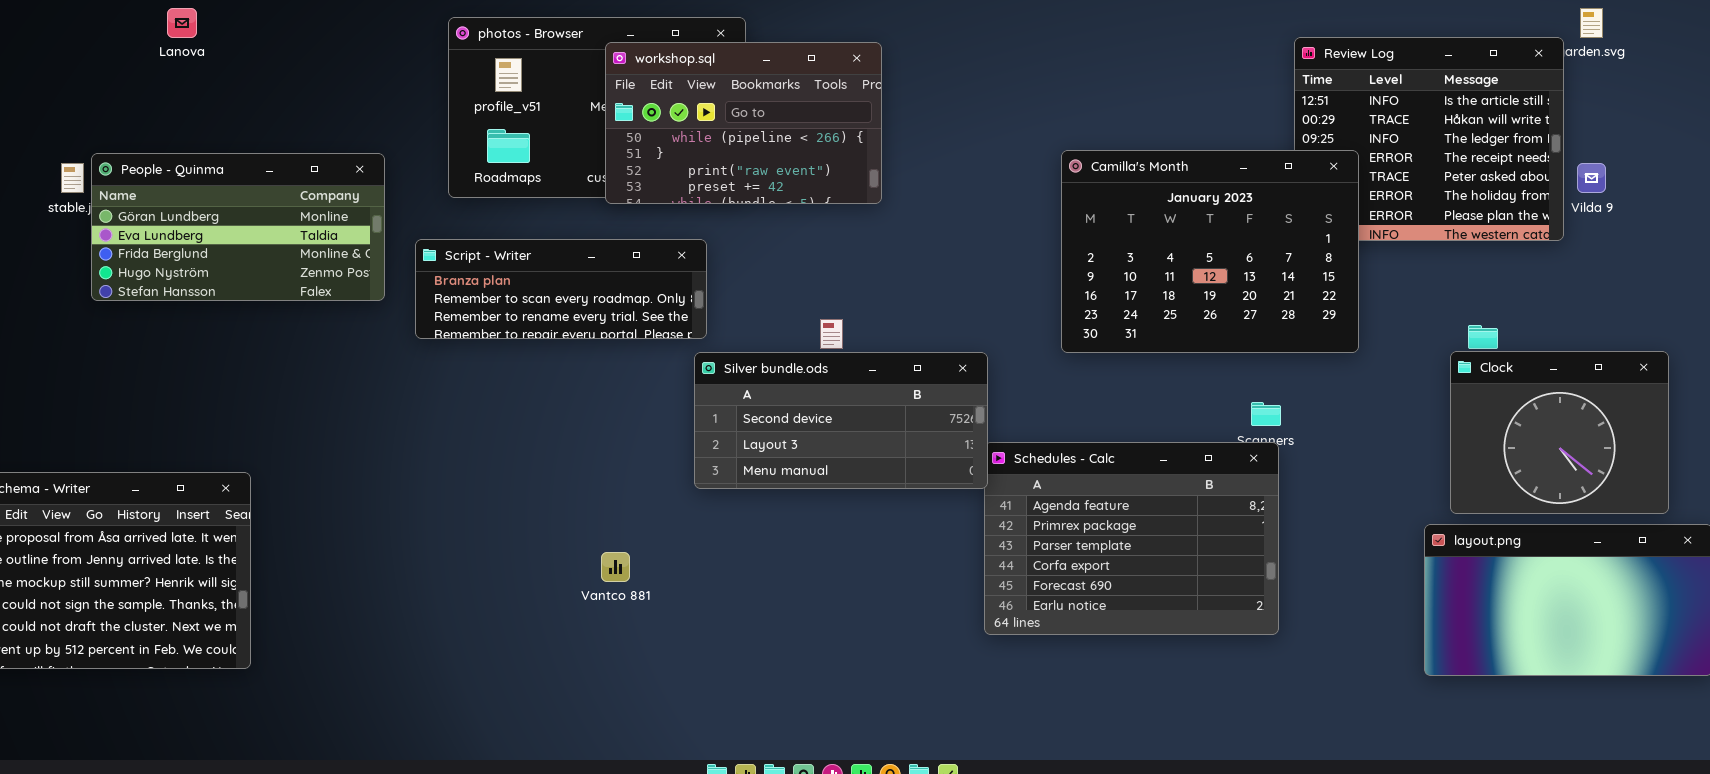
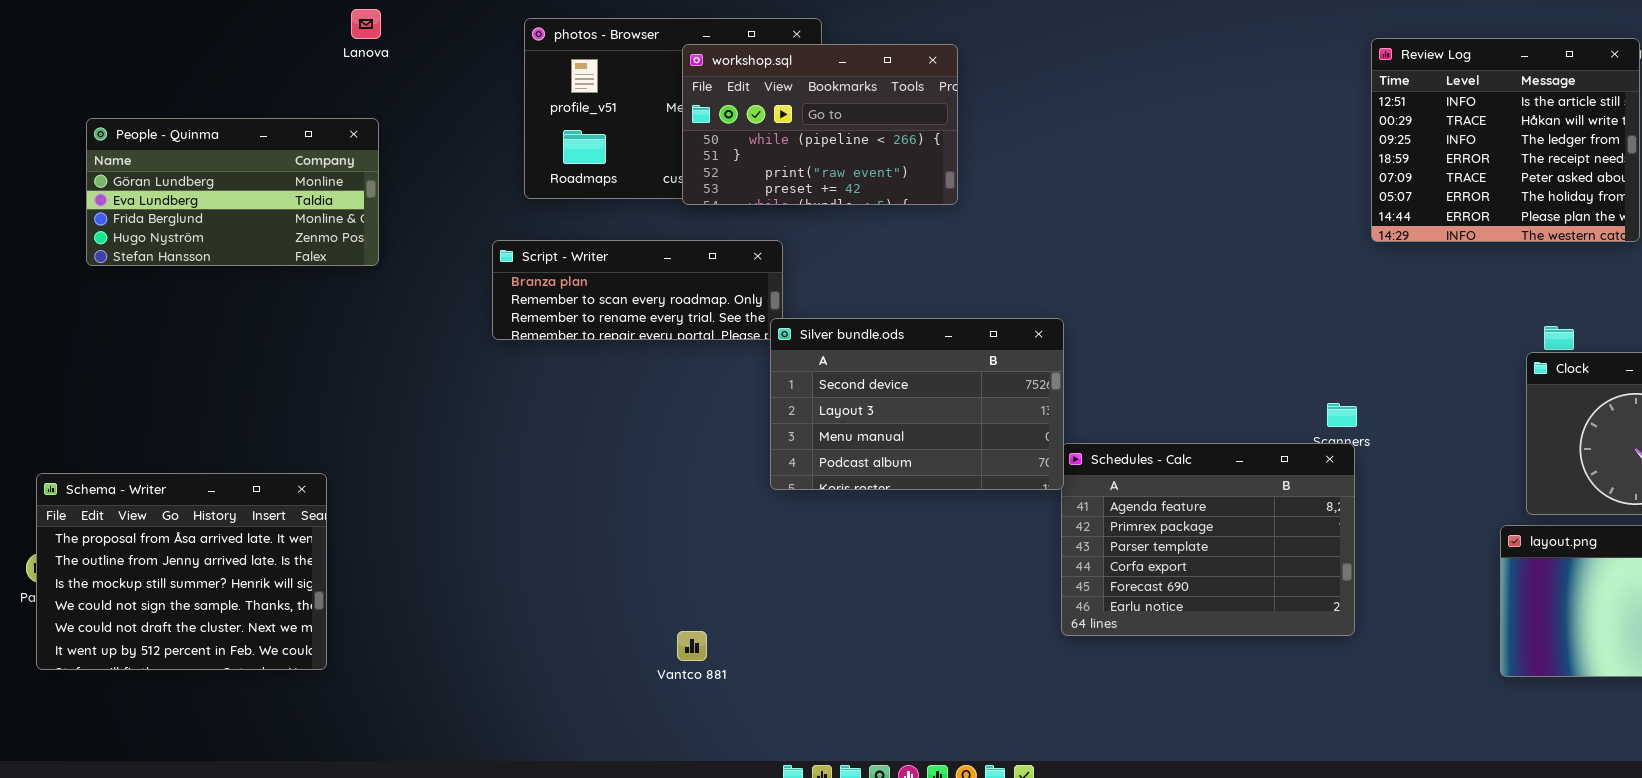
Lanova: [167,8,197,38] -> [351,9,381,39], moved
Camilla's Month: [1061,150,1359,353] -> none, closed
People - Quinma: [91,153,385,301] -> [86,118,379,266], moved
Silver bundle.ods: [694,352,988,489] -> [770,318,1064,490], resized
Vantco 881: [601,552,630,582] -> [677,631,707,661], moved

